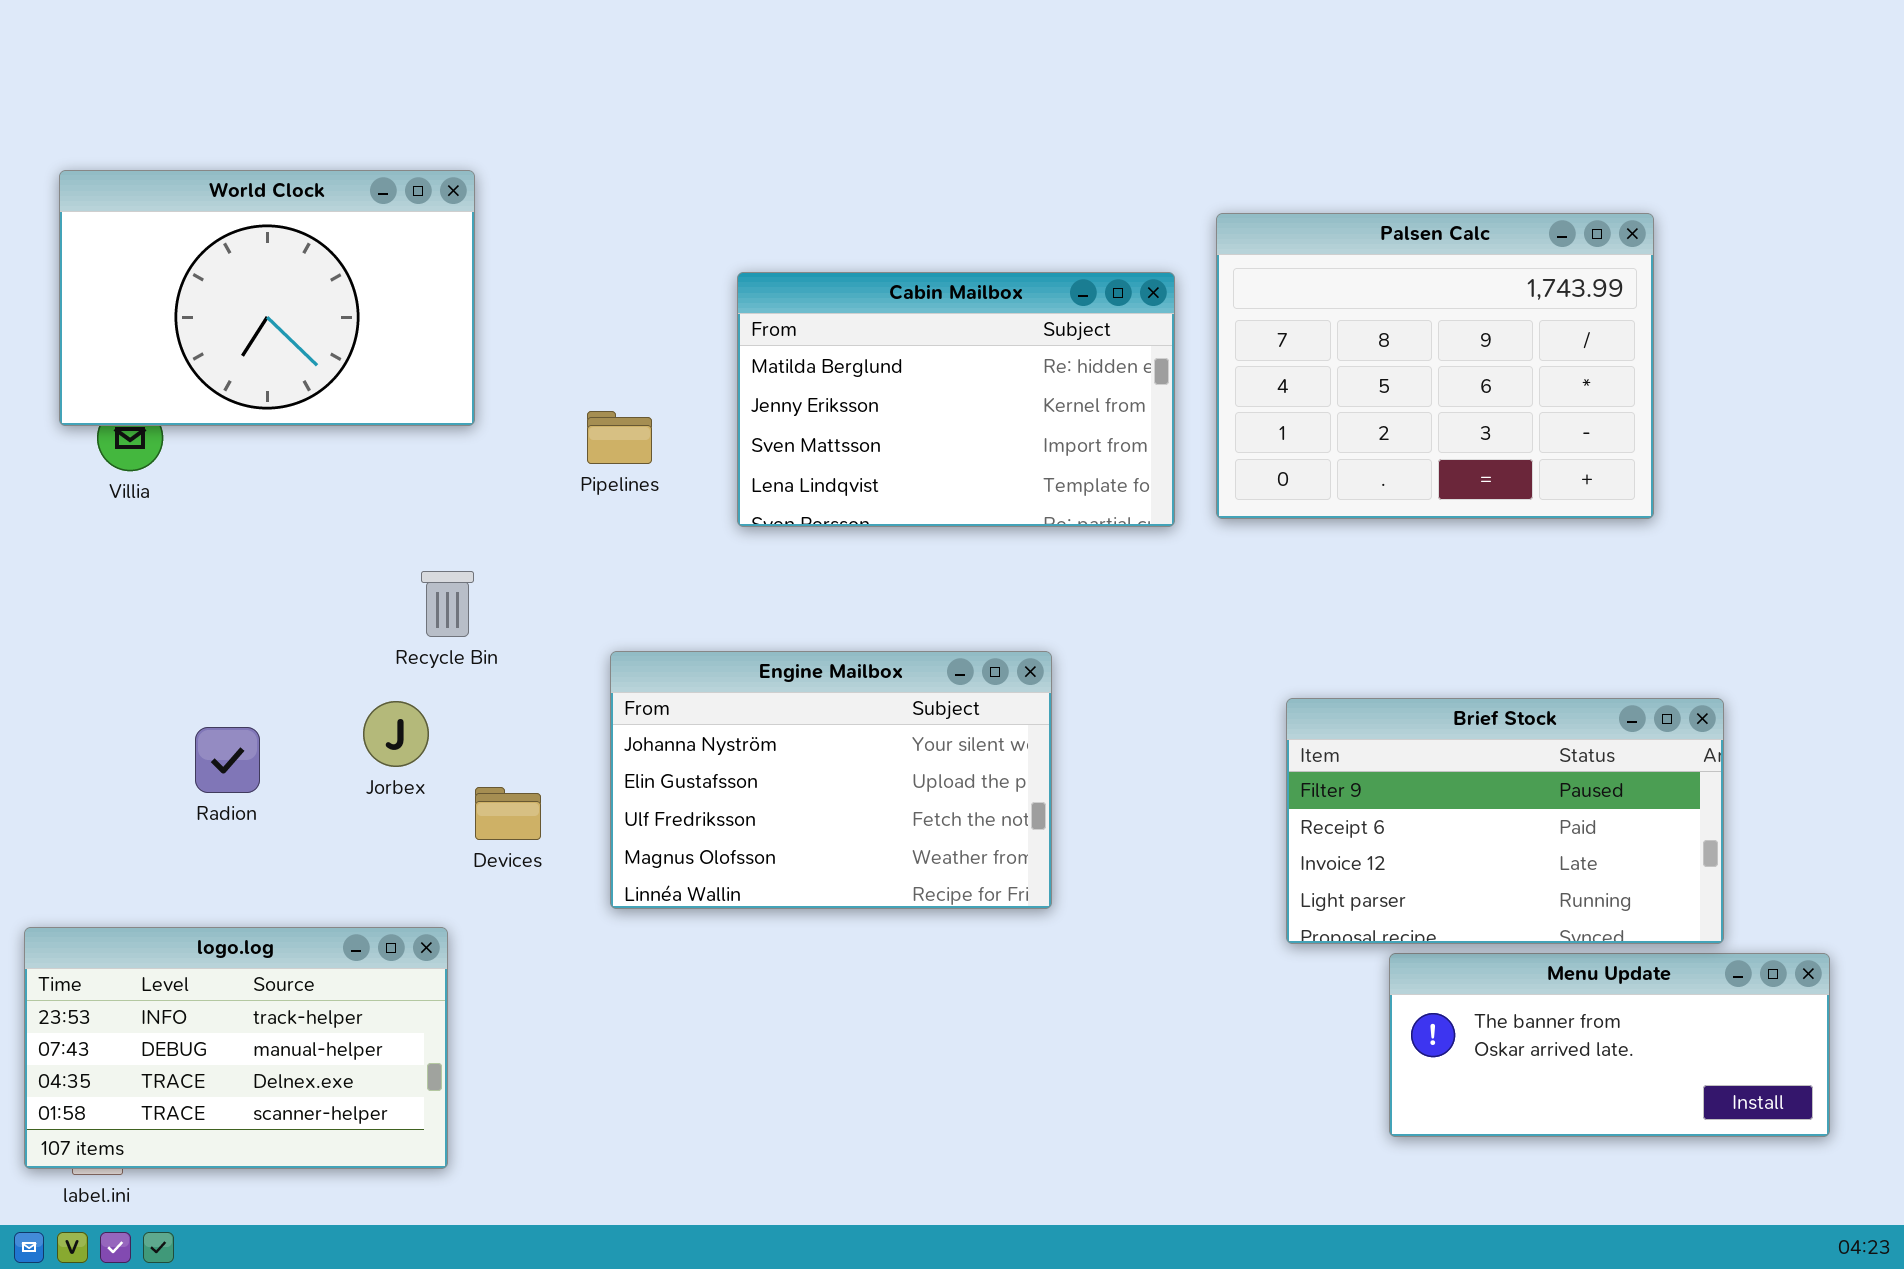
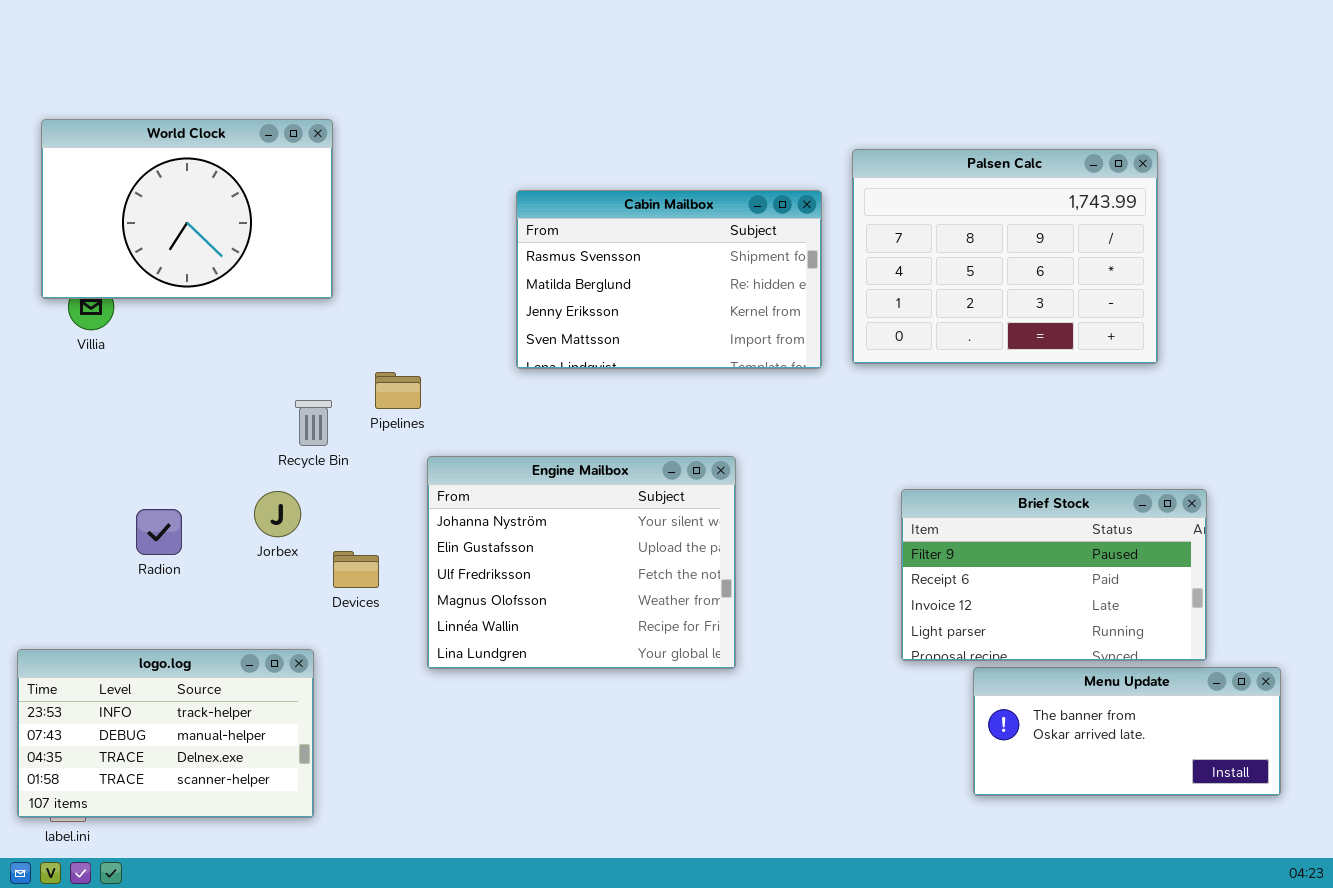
Cabin Mailbox: [737,272,1175,527] -> [516,190,822,369], scrolled up 1 row
Pipelines: [587,411,652,464] -> [375,372,421,409], moved
Engine Mailbox: [610,651,1052,909] -> [427,456,736,669], resized

